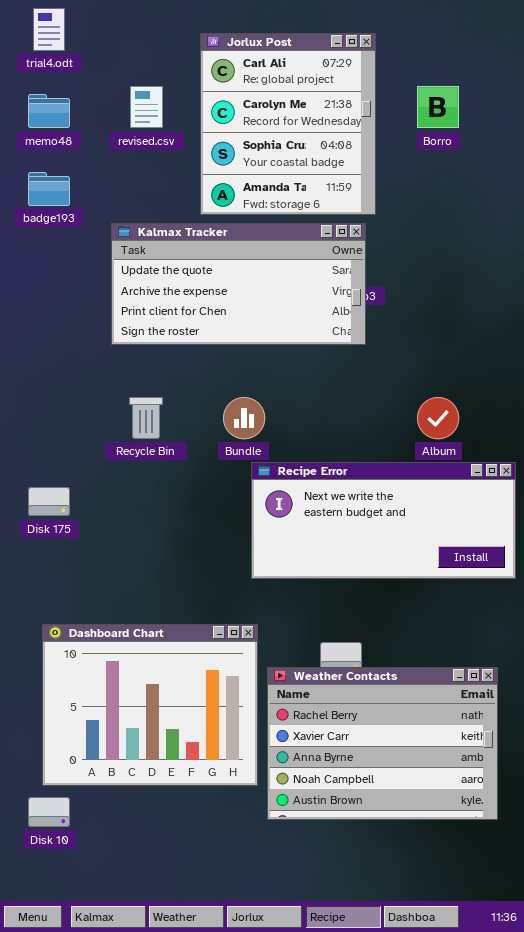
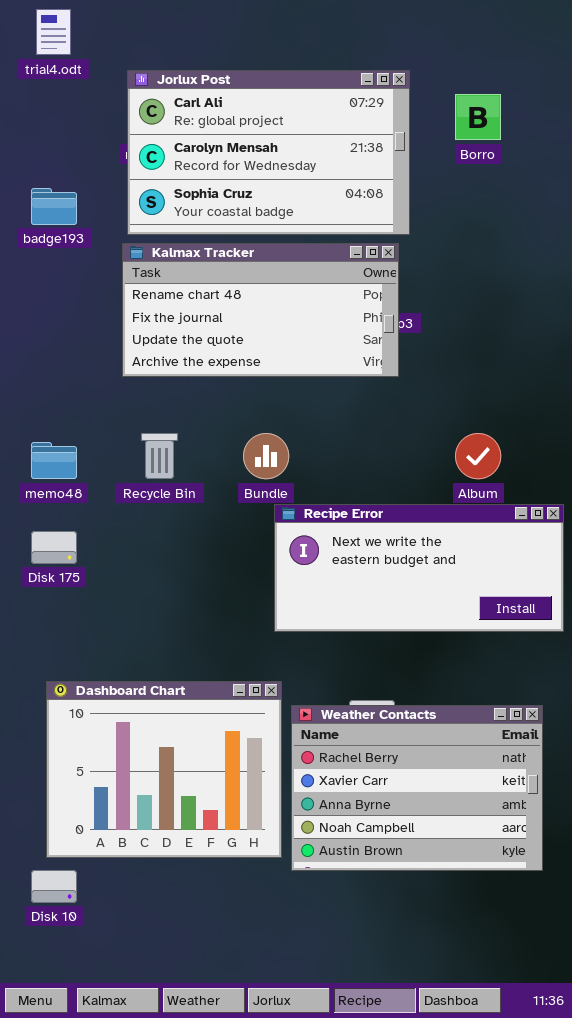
Jorlux Post: [200,33,376,215] -> [127,70,410,235], resized
memo48: [28,94,70,128] -> [31,442,77,479], moved
Kalmax Tracker: [111,223,366,345] -> [122,243,399,377], scrolled up 2 rows
Weather Contacts: [267,667,498,820] -> [291,705,543,871], moved

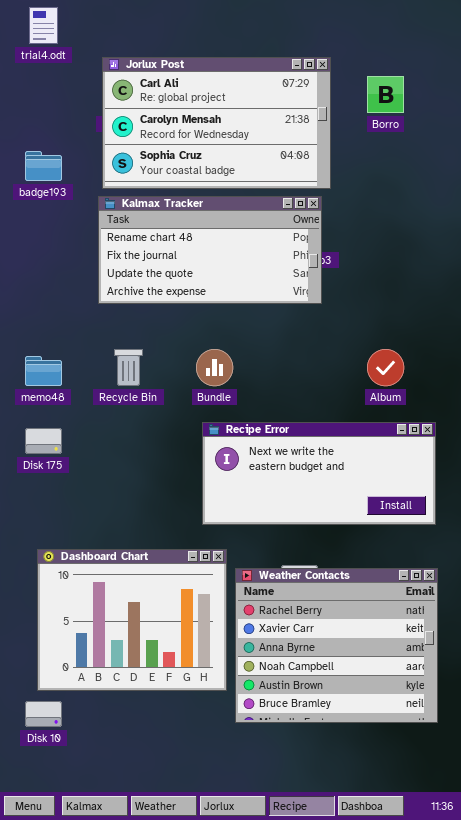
Recipe Error: [274,504,564,632] -> [202,422,436,525], moved
Weather Contacts: [291,705,543,871] -> [235,568,438,723], resized

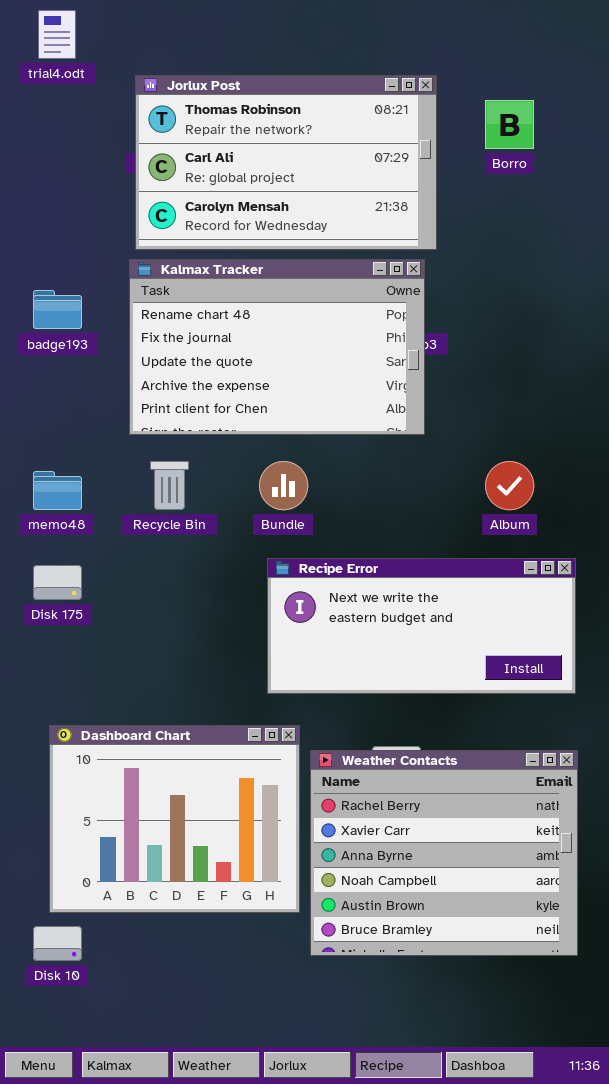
Jorlux Post: [102,57,331,189] -> [135,75,437,250], scrolled up 1 row
badge193: [25,151,62,181] -> [33,290,82,329], moved
Kalmax Tracker: [98,196,322,304] -> [129,259,425,435], resized

